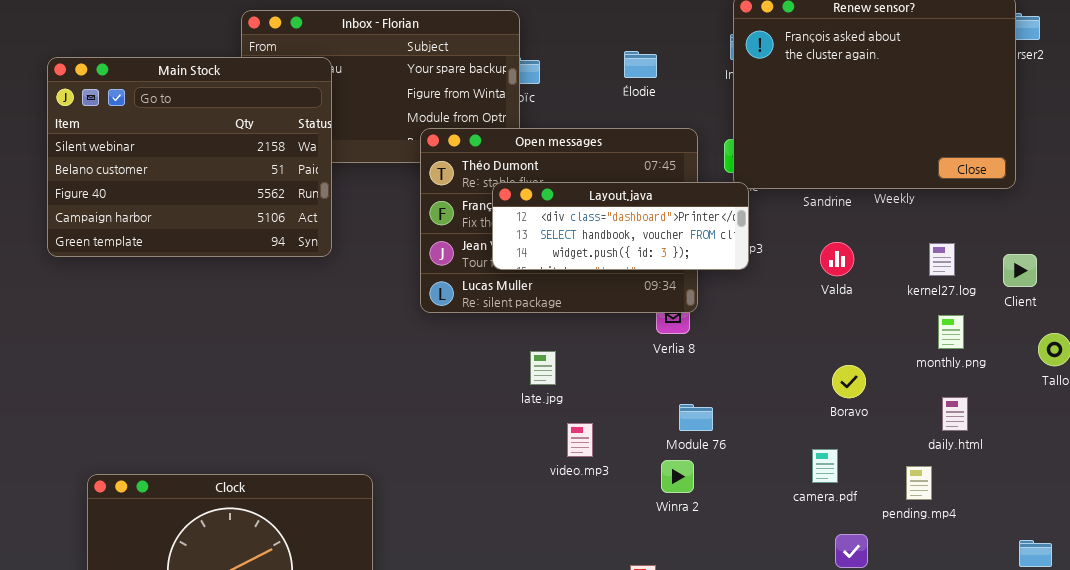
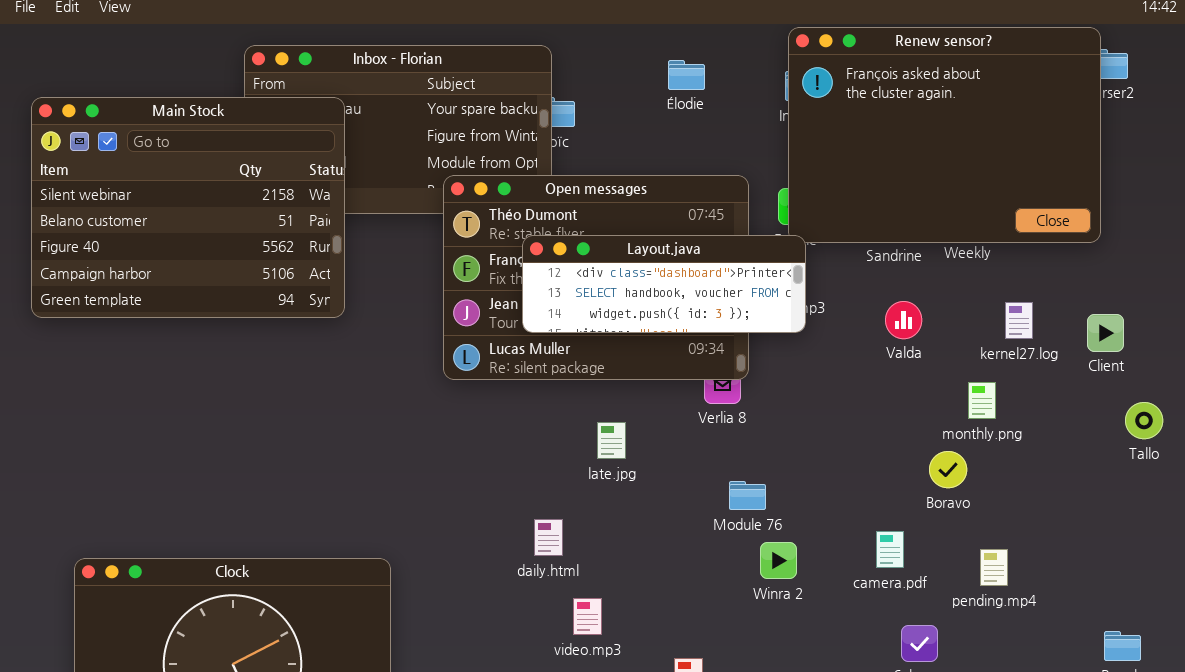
Élodie: [624,51,657,78] -> [668,60,705,90], moved
monthly.png: [938,315,964,349] -> [968,382,996,419], moved
late.jpg: [530,351,556,385] -> [597,422,626,459], moved
Boravo: [832,365,866,398] -> [929,451,967,488], moved
daily.html: [942,397,968,431] -> [534,519,563,556], moved
video.mp3: [567,423,593,457] -> [573,598,602,635], moved
Winra 2: [661,460,694,493] -> [760,542,797,579], moved

